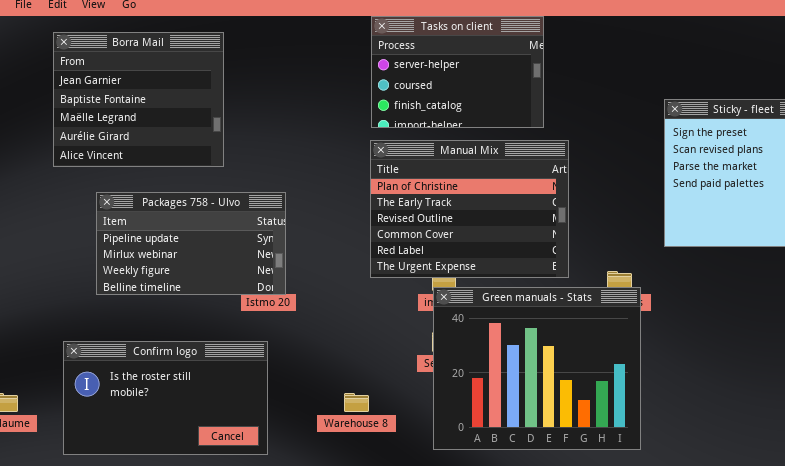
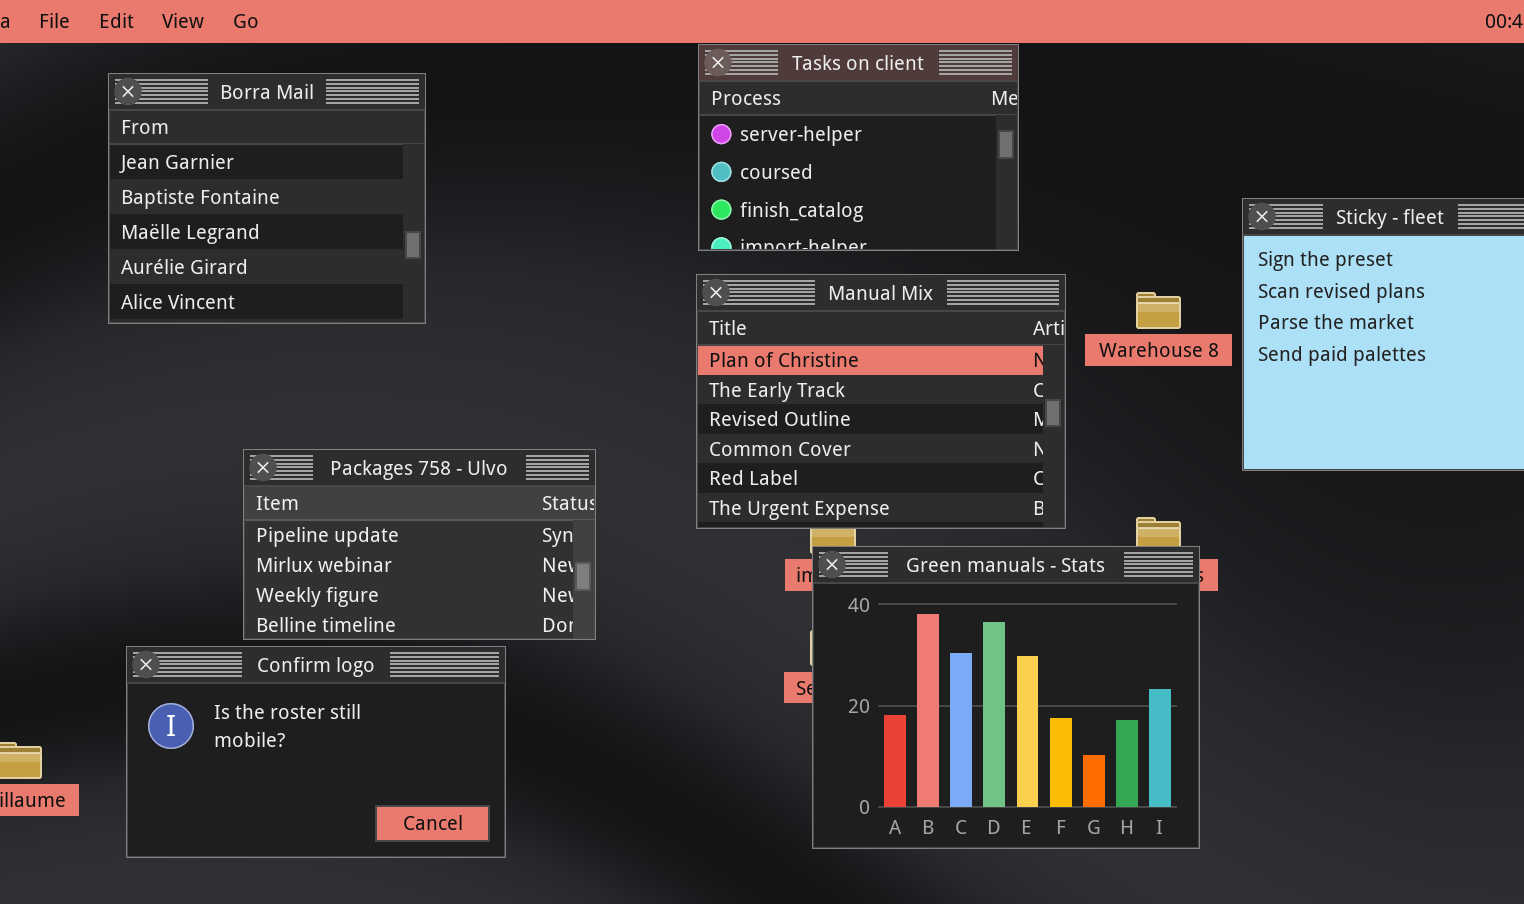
Packages 758 - Ulvo: [96,192,286,295] -> [243,449,596,640], moved
Warehouse 8: [344,393,369,412] -> [1136,292,1181,329], moved

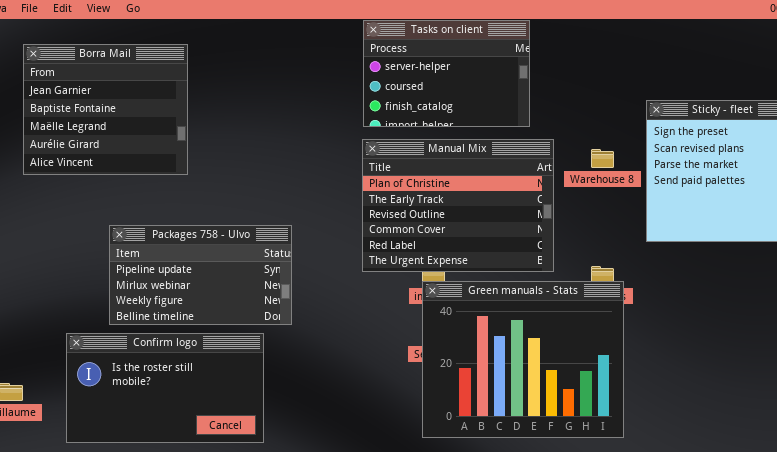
Borra Mail: [108,73,426,324] -> [23,44,188,175], moved
Packages 758 - Ulvo: [243,449,596,640] -> [109,225,292,325], moved

